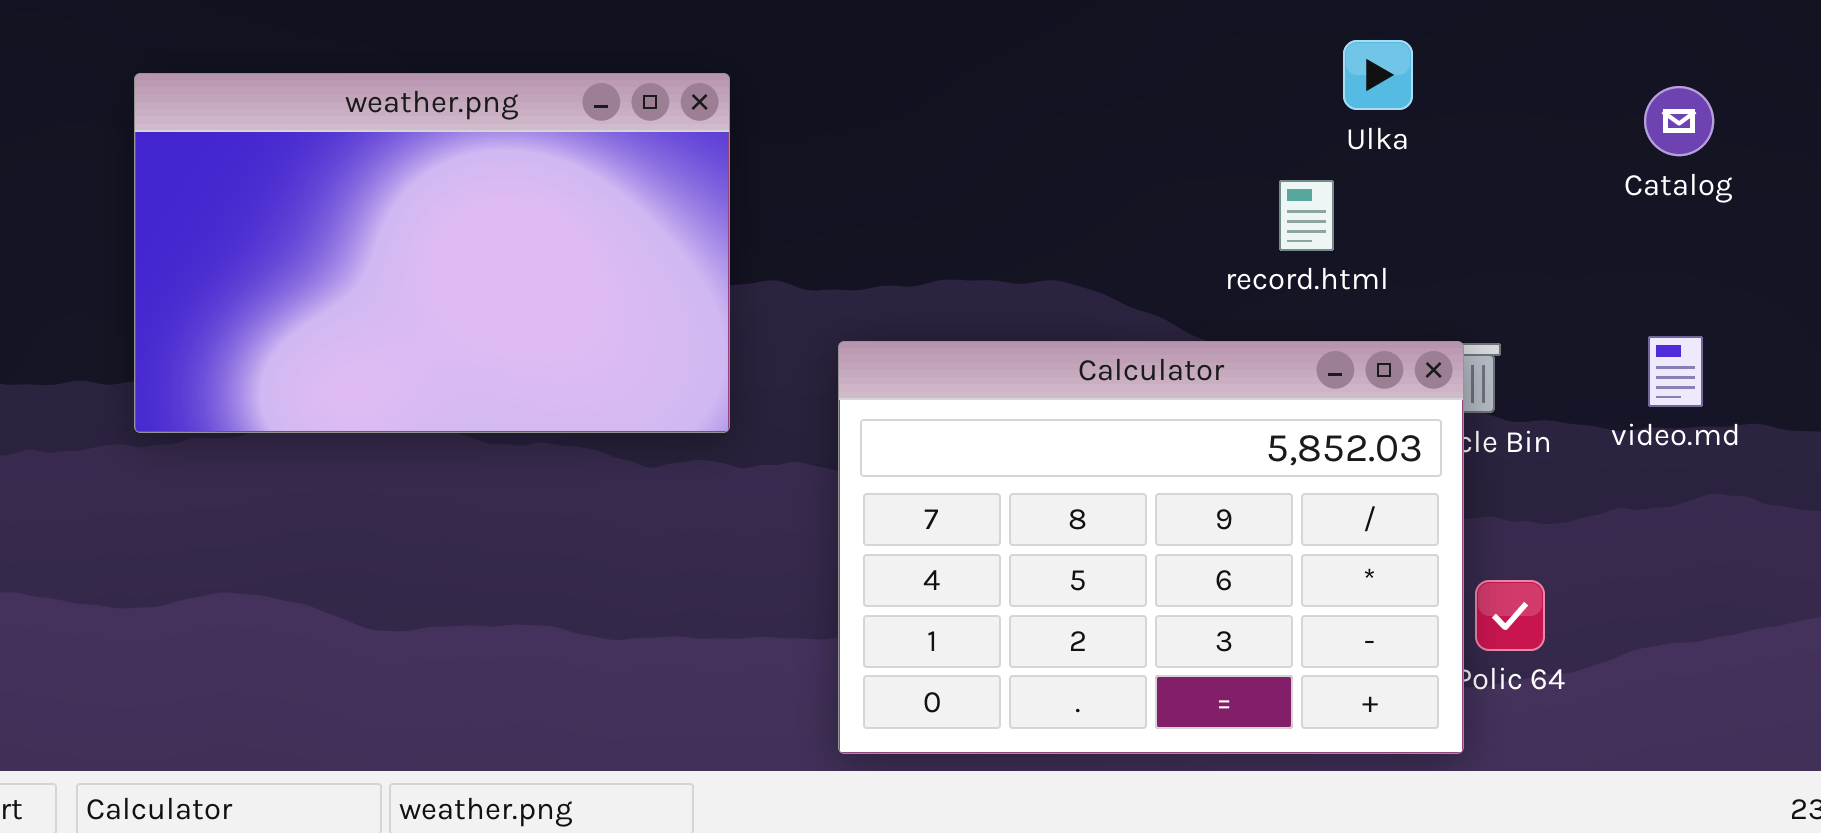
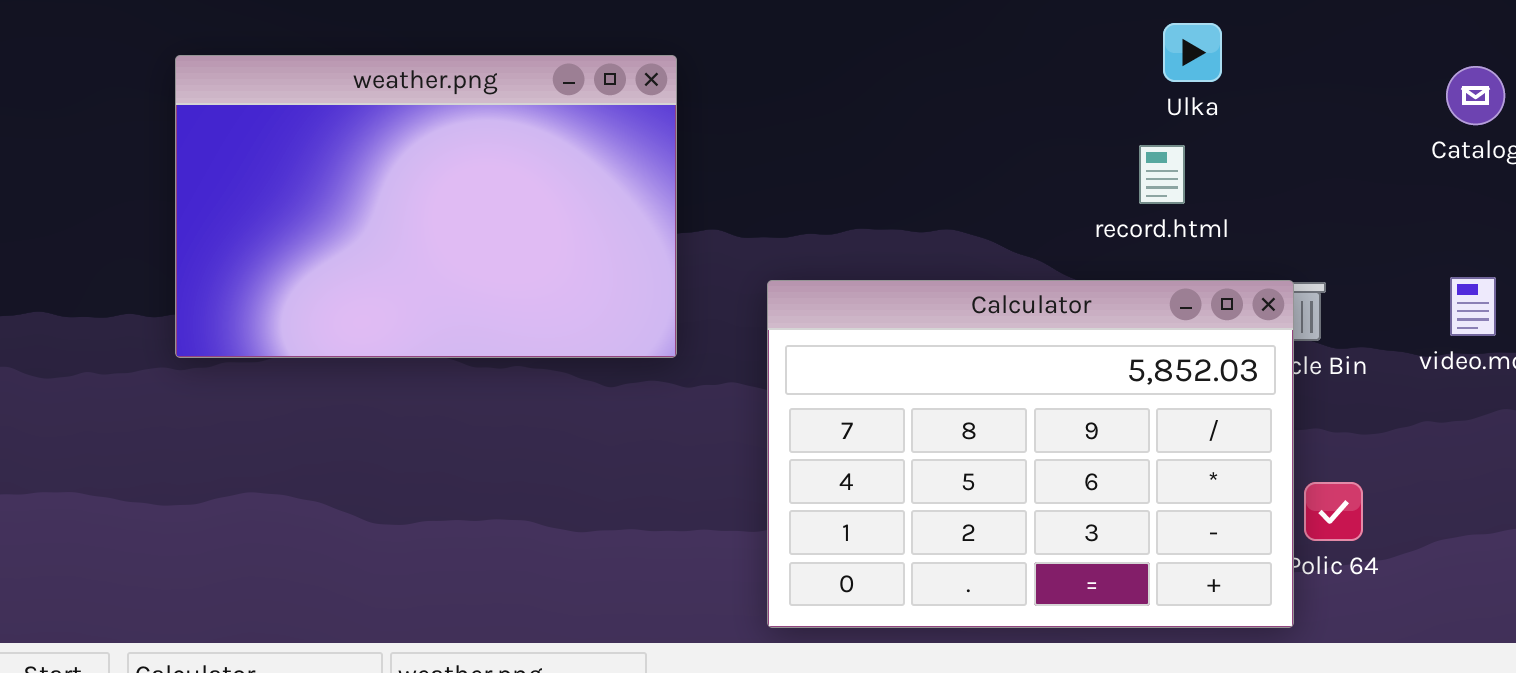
Ulka: [1343,40,1413,110] -> [1163,23,1222,82], moved

